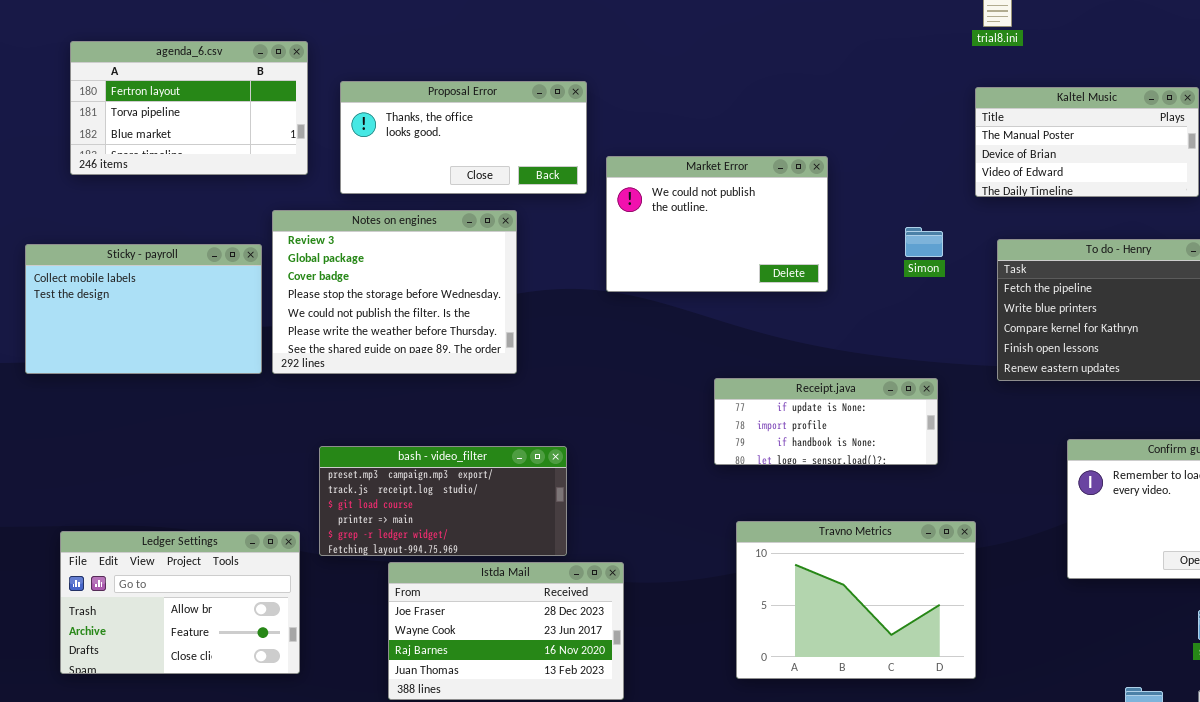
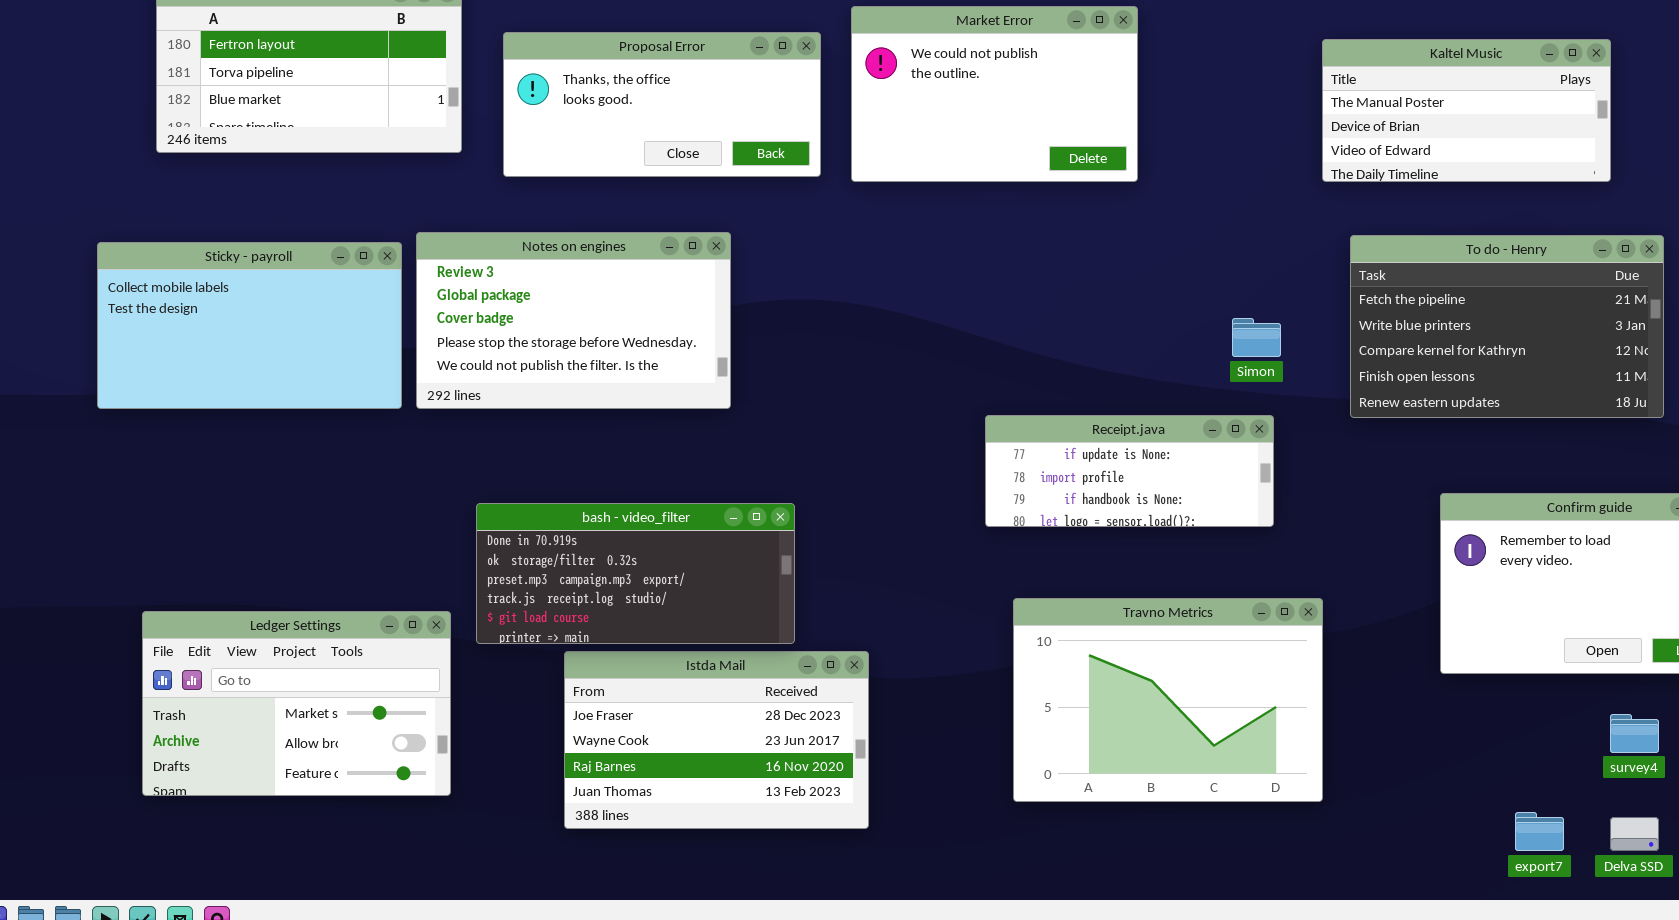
Market Error: [606,156,828,292] -> [851,6,1138,182], moved
Notes on engines: [272,210,517,374] -> [416,232,731,409], resized
Simon: [905,227,943,257] -> [1232,318,1281,357], moved
bash - video_filter: [319,446,567,556] -> [476,503,795,644], scrolled up 2 rows
Ledger Settings: [60,531,300,674] -> [142,611,451,796], scrolled up 1 row

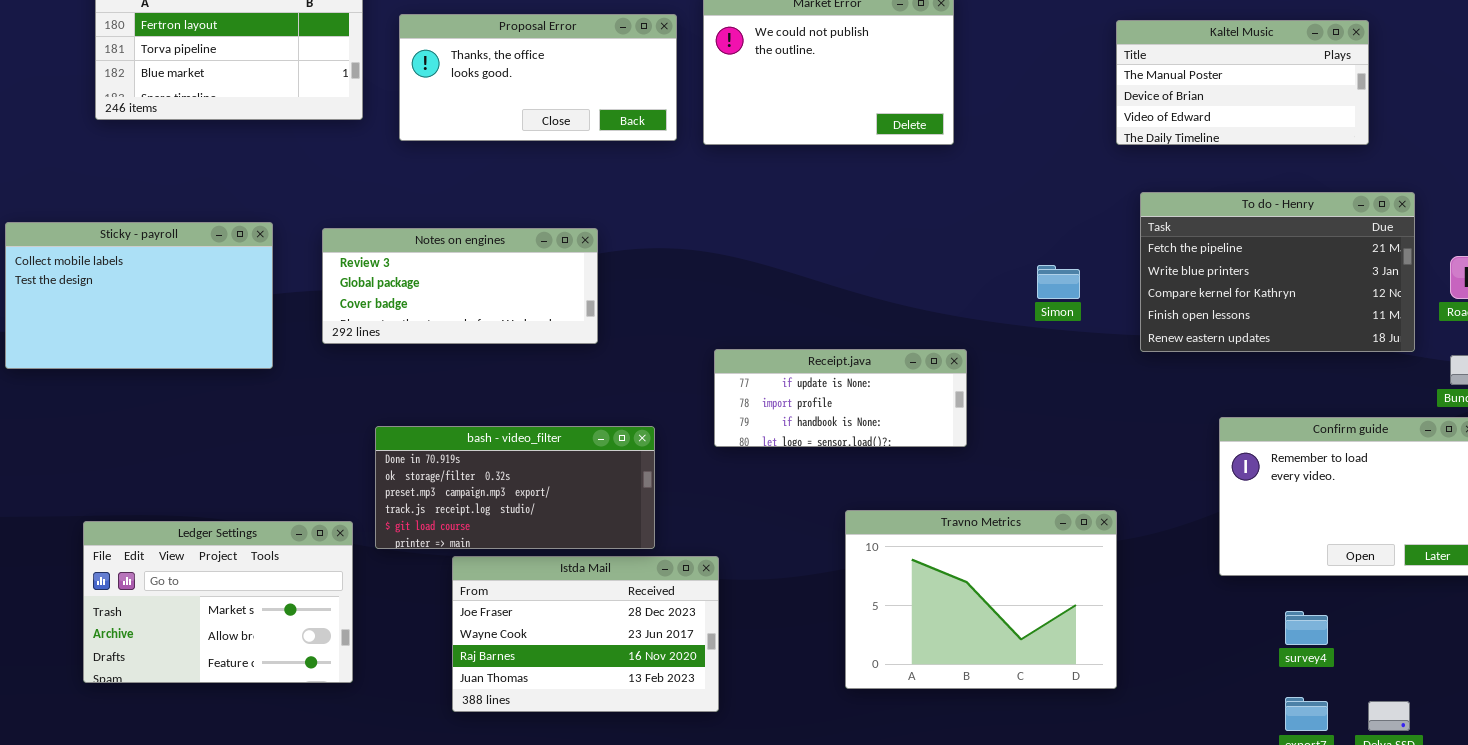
Notes on engines: [416,232,731,409] -> [322,228,598,344], resized
Sticky - payroll: [97,242,402,409] -> [5,222,273,369], moved
Receipt.java: [985,415,1274,527] -> [714,349,967,447], moved
survey4: [1610,714,1659,753] -> [1285,611,1328,645], moved

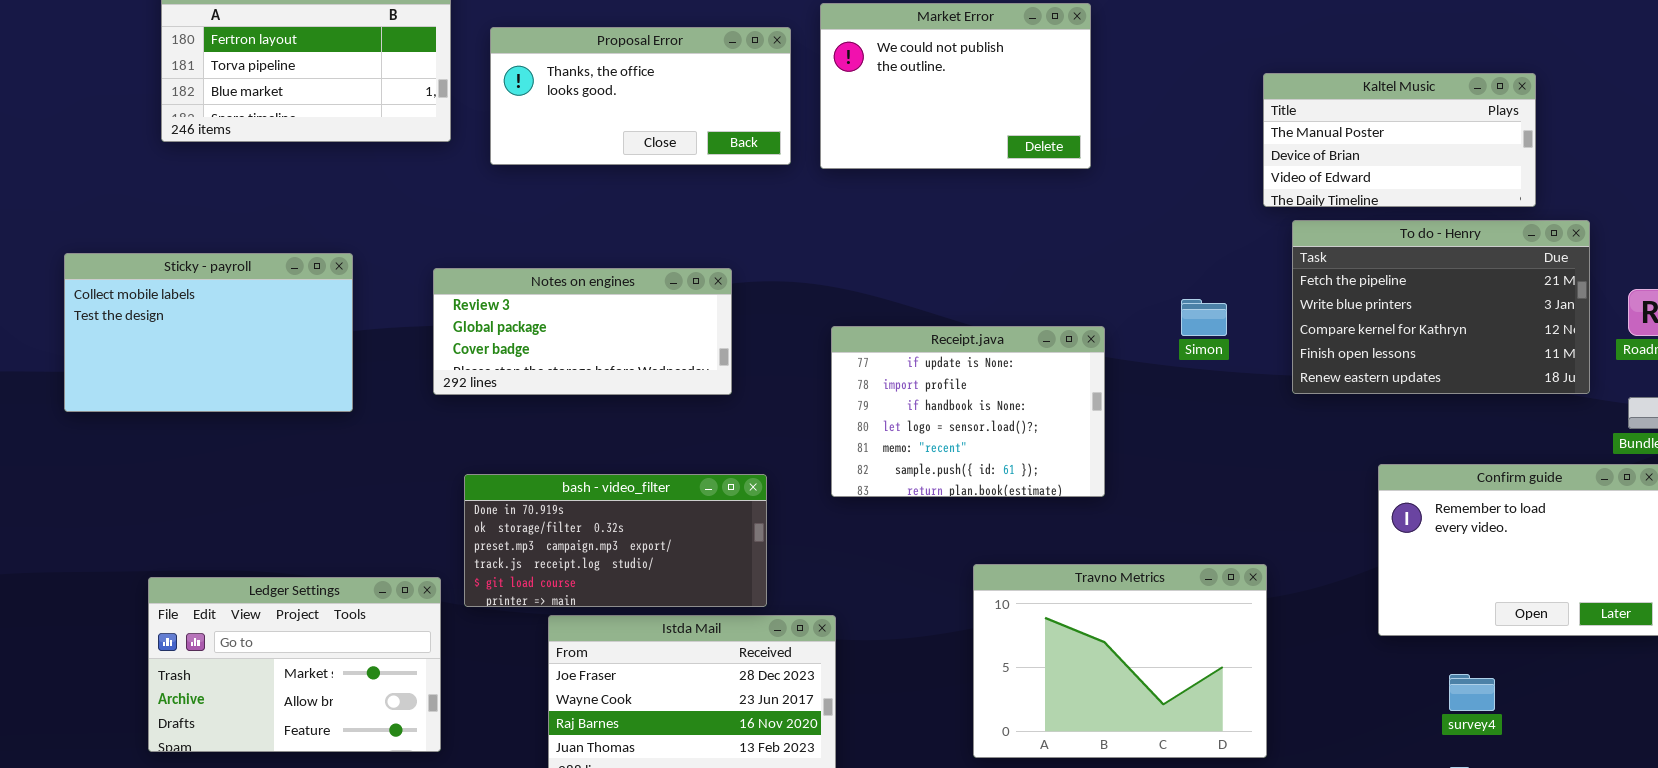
Kaltel Music: [1116,20,1369,145] -> [1263,73,1536,207], moved
Notes on engines: [322,228,598,344] -> [433,268,732,395], moved
Receipt.java: [714,349,967,447] -> [831,326,1105,497], resized

